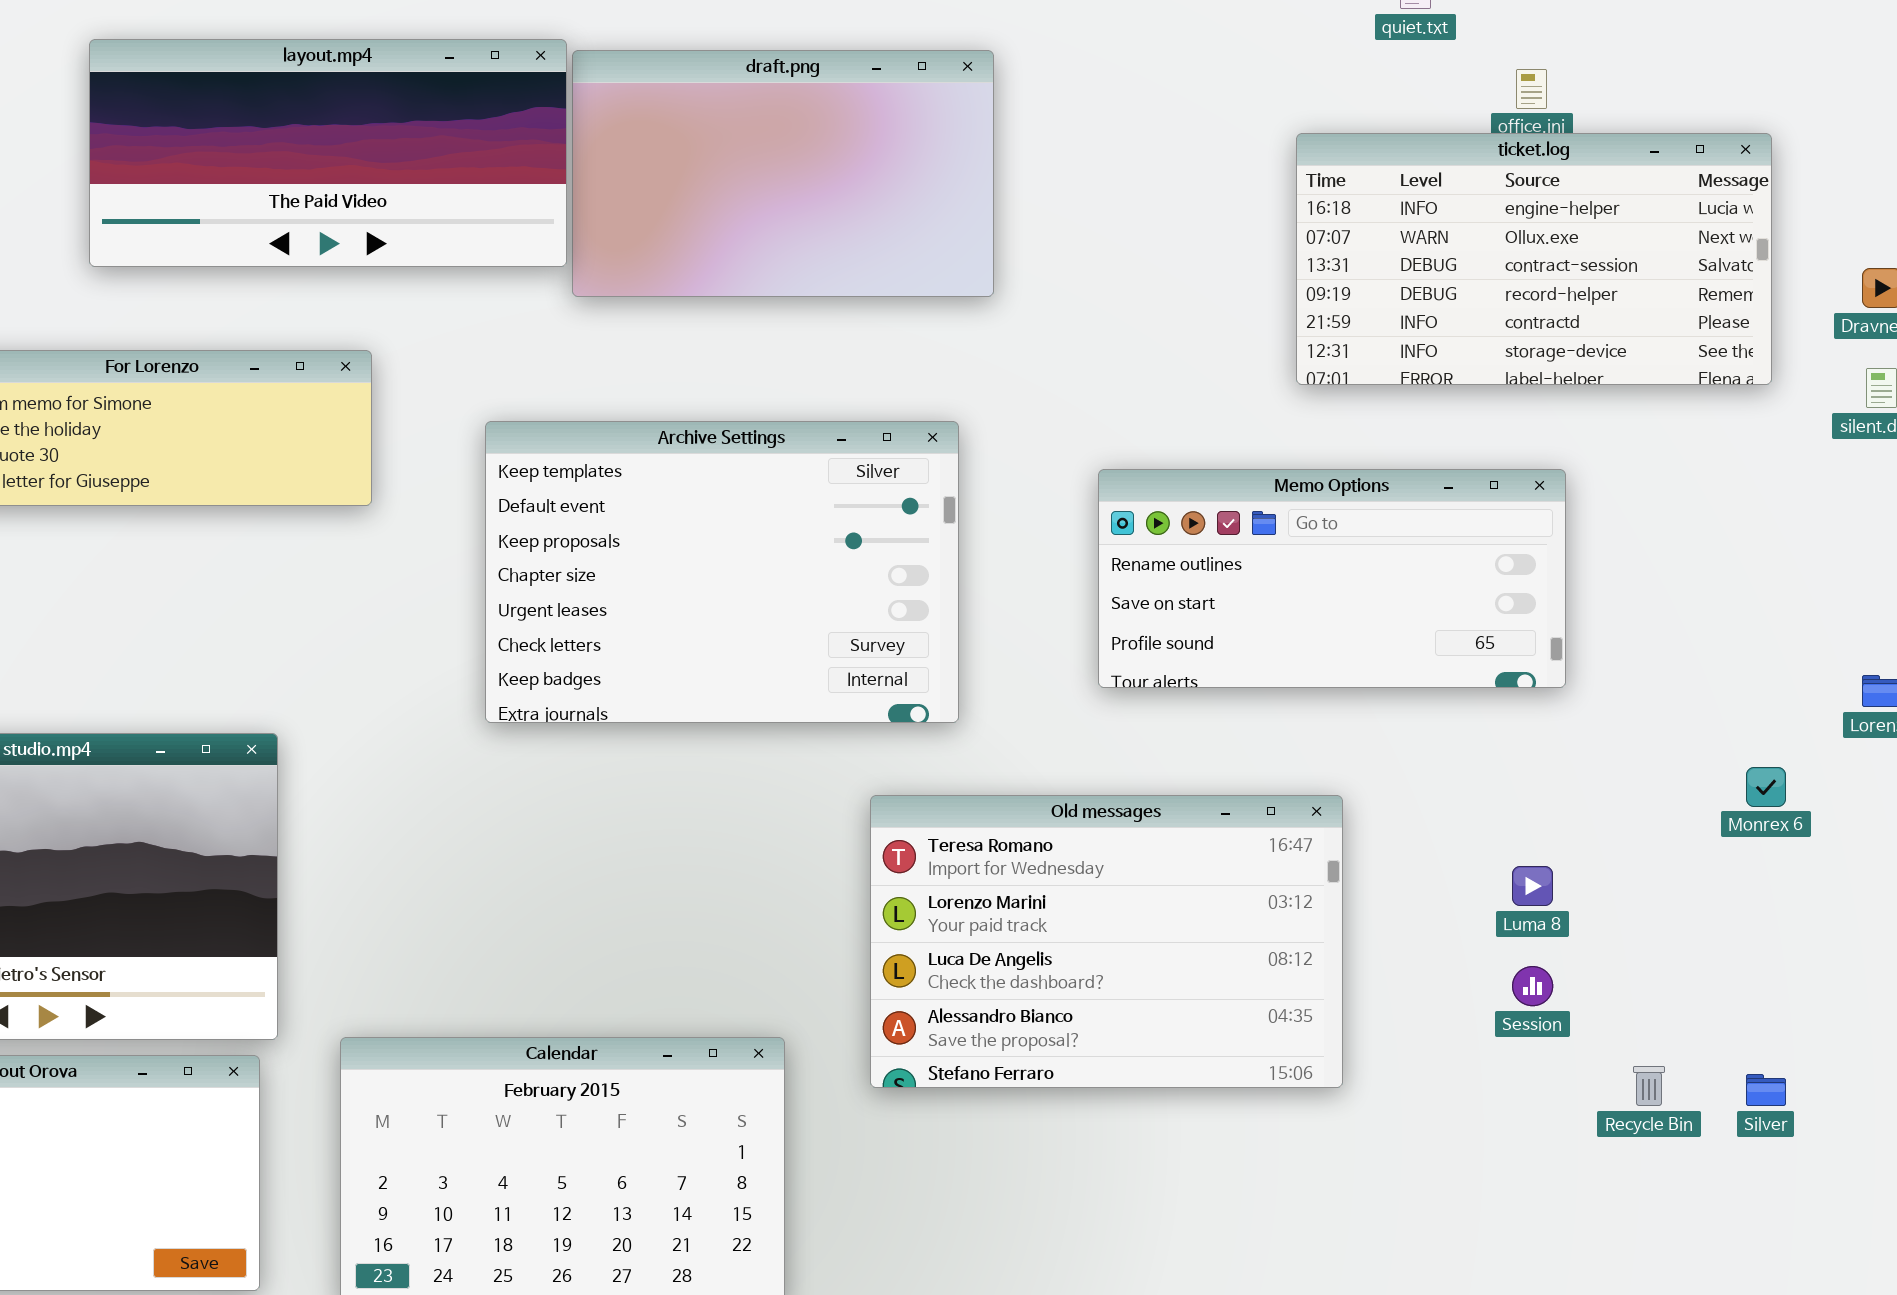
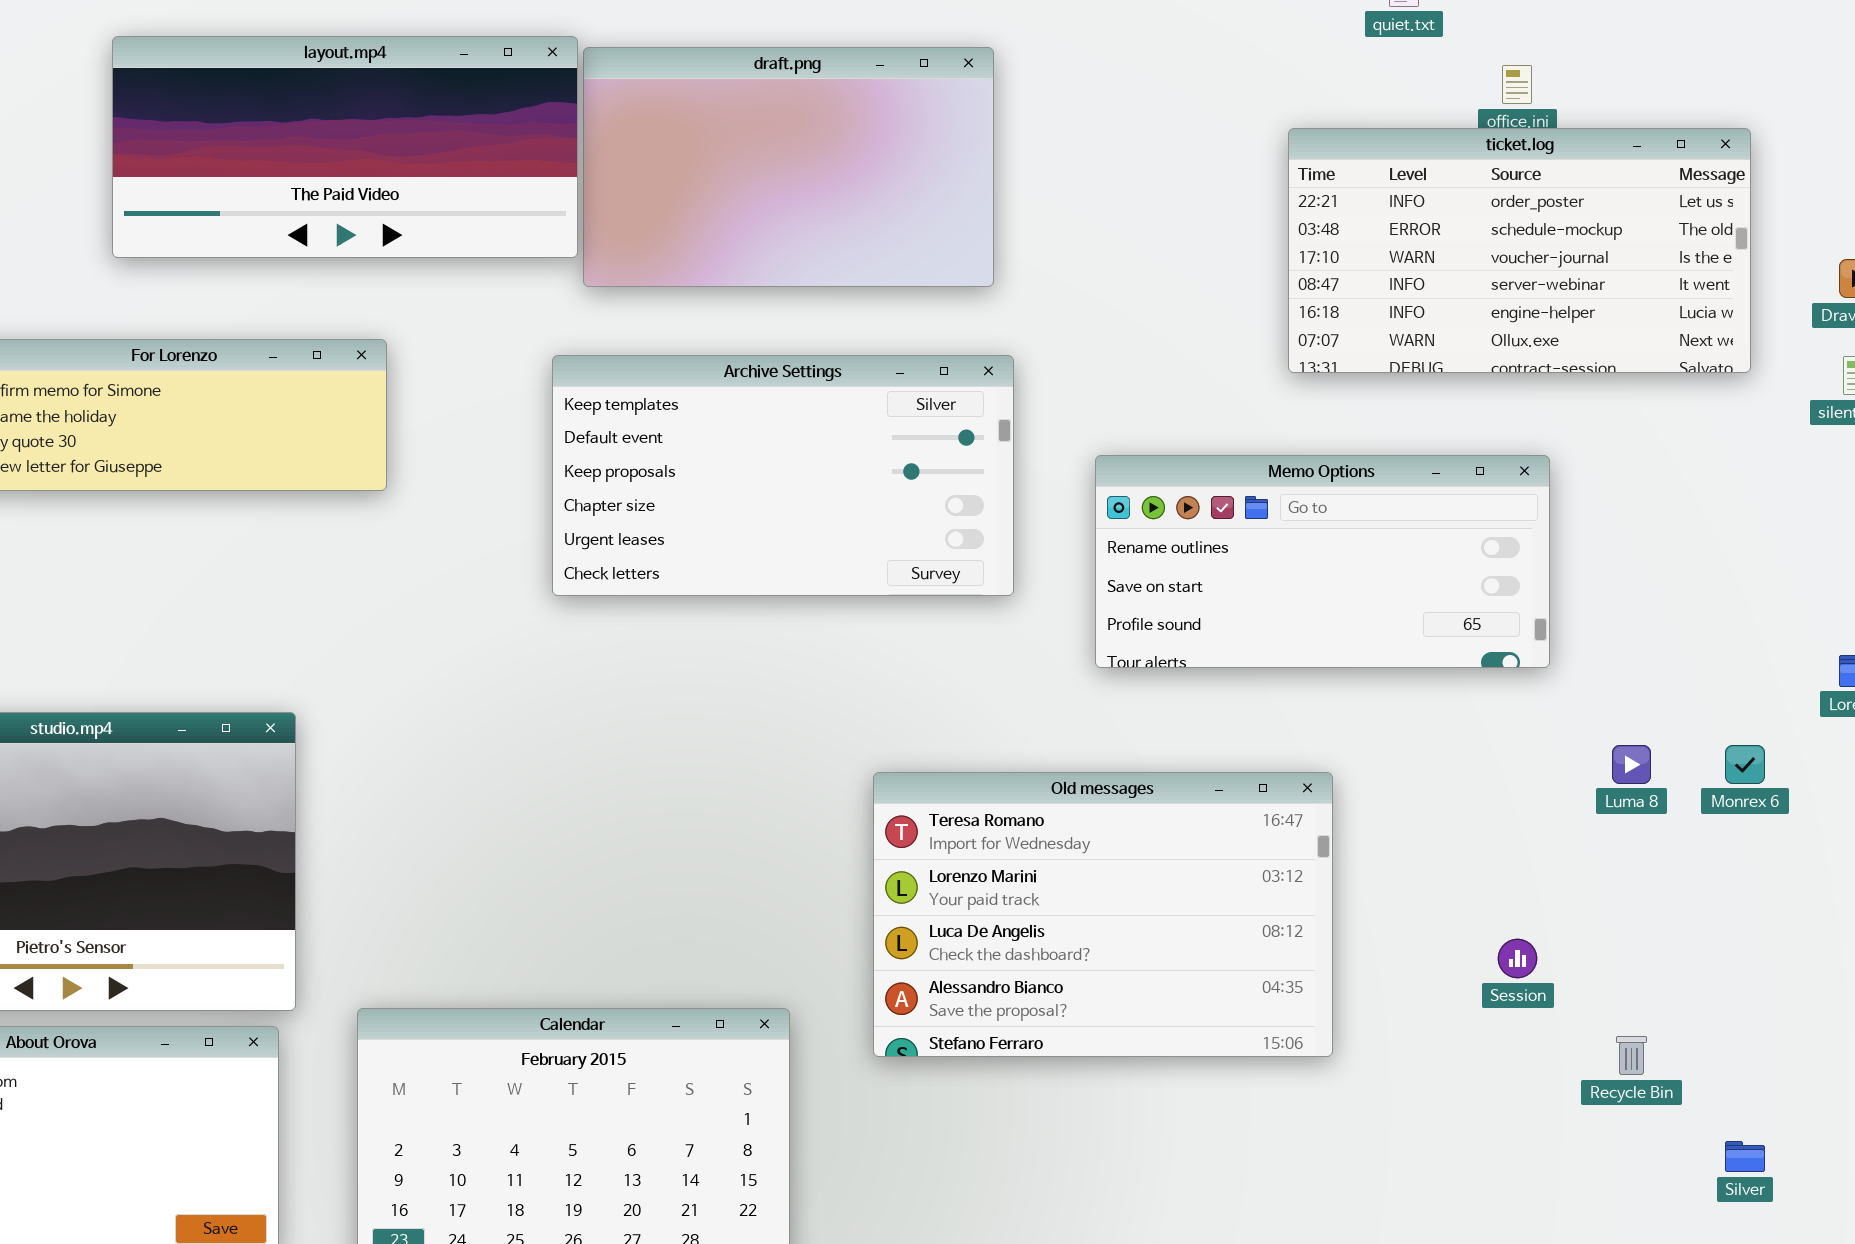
ticket.log: [1296,133,1772,385] -> [1288,128,1751,373], scrolled up 4 rows
Archive Settings: [485,421,959,723] -> [552,355,1014,596], moved, resized
Luma 8: [1512,866,1553,906] -> [1612,745,1651,784], moved
Silver: [1746,1074,1786,1106] -> [1725,1141,1765,1172], moved

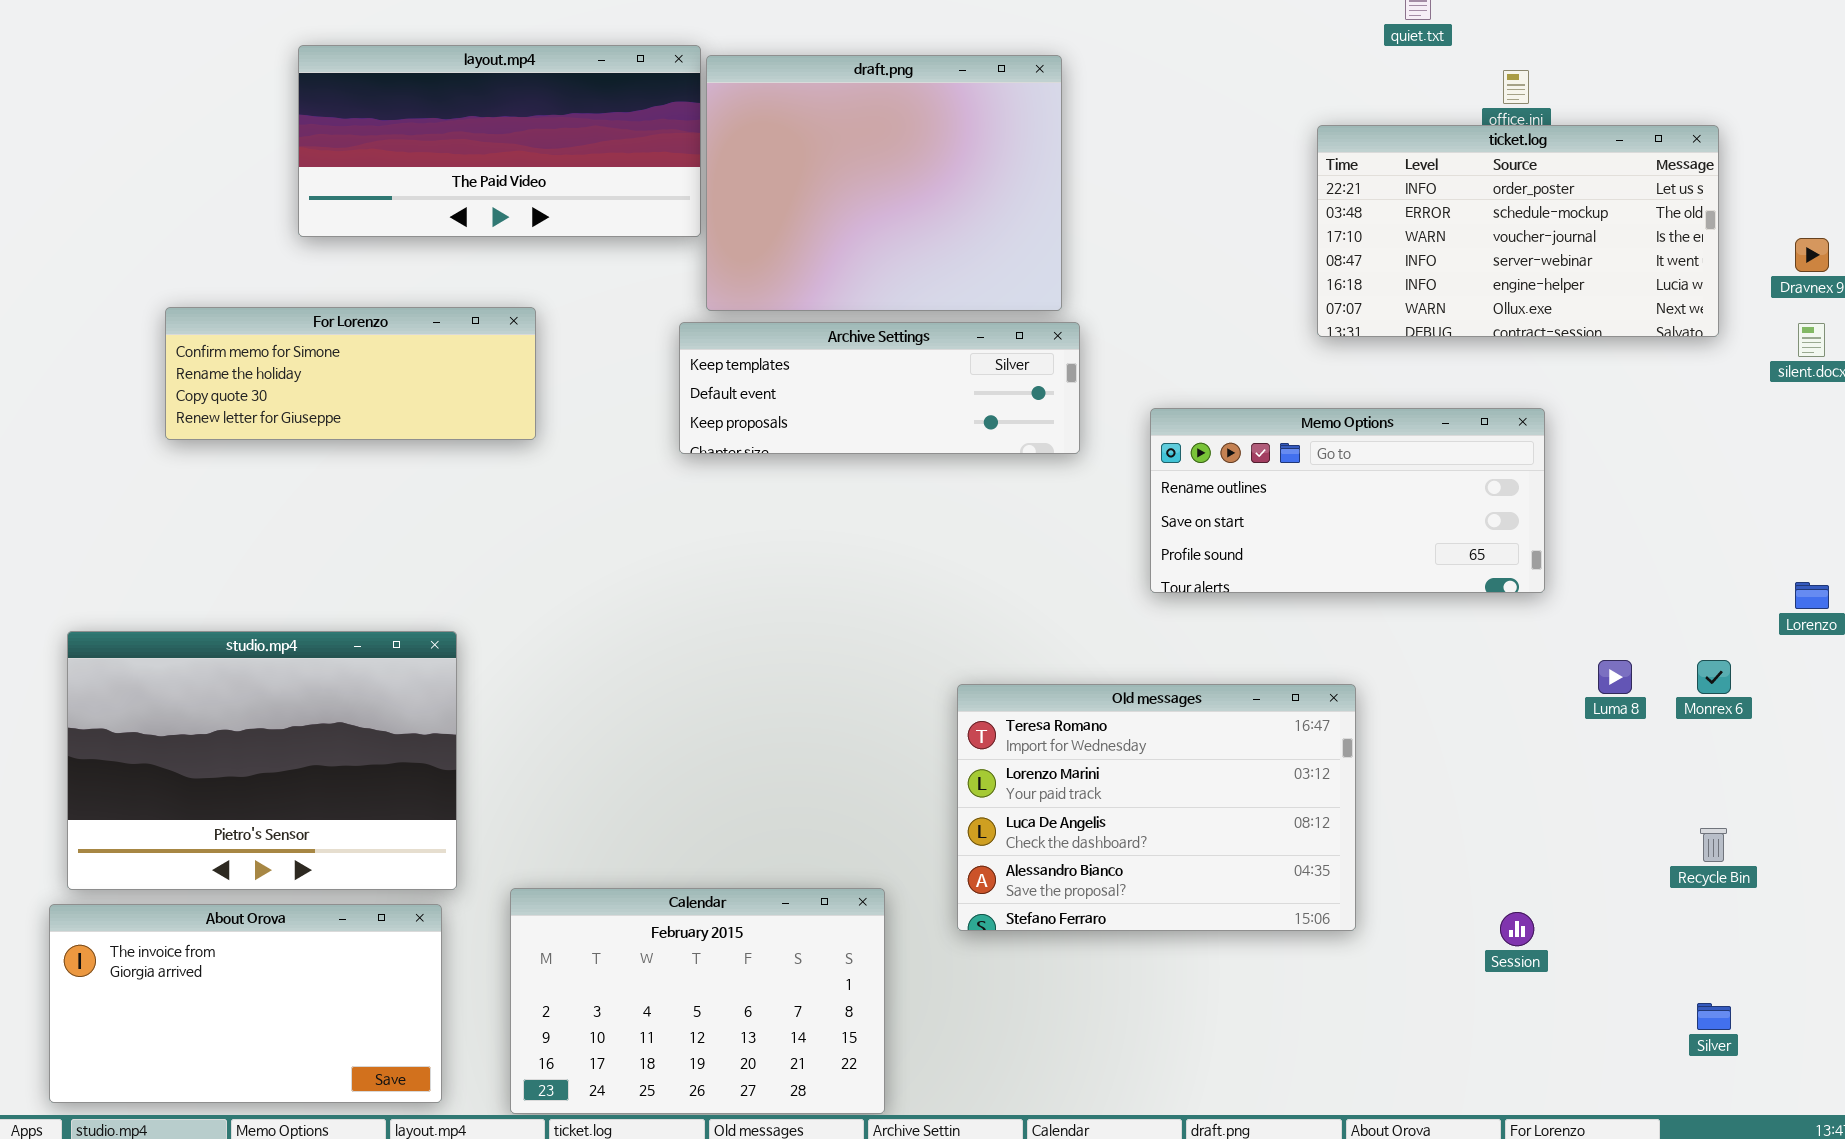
draft.png: [583,47,994,287] -> [706,55,1062,311], resized
Archive Settings: [552,355,1014,596] -> [679,322,1080,454], resized
Session: [1498,939,1537,978] -> [1500,912,1534,946], moved
Recycle Bin: [1616,1036,1647,1075] -> [1700,828,1727,862], moved

